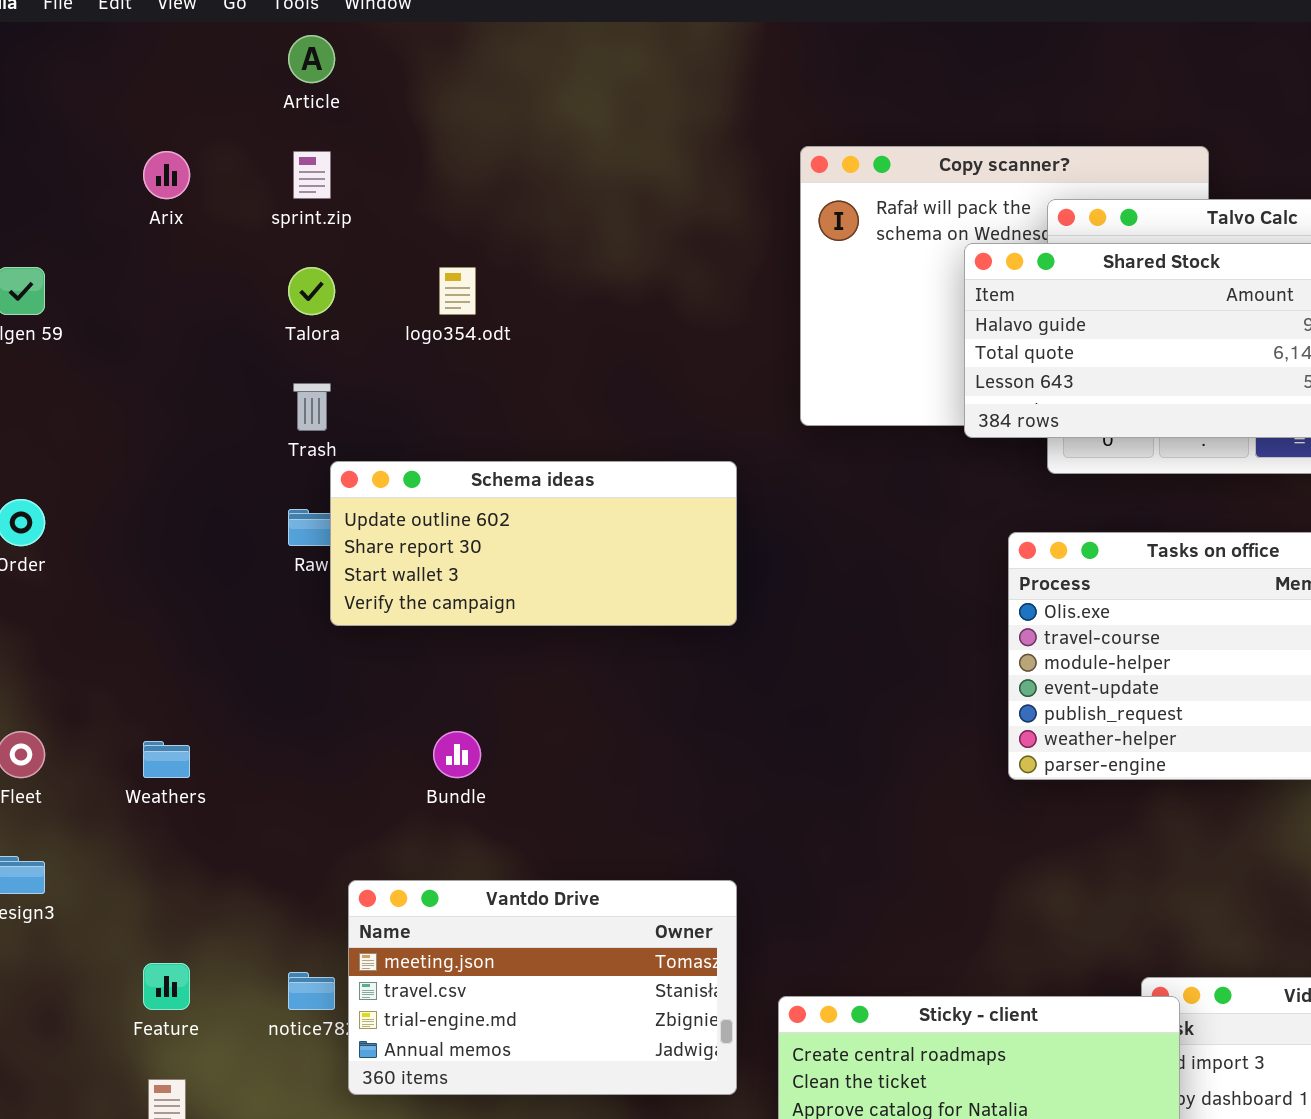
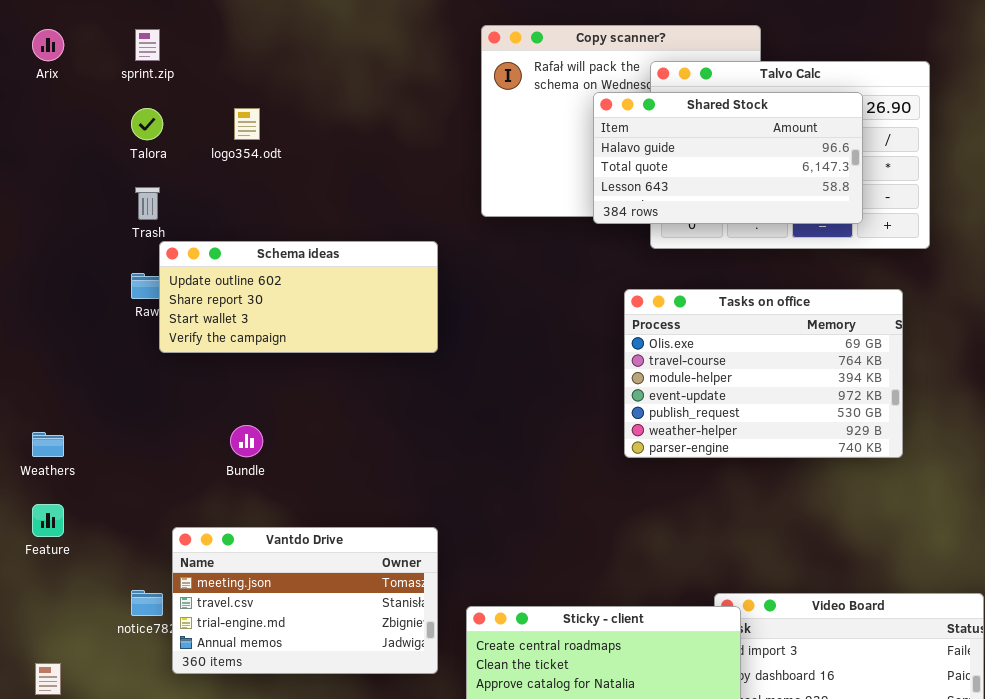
Feature: [143,963,190,1010] -> [32,504,64,537], moved

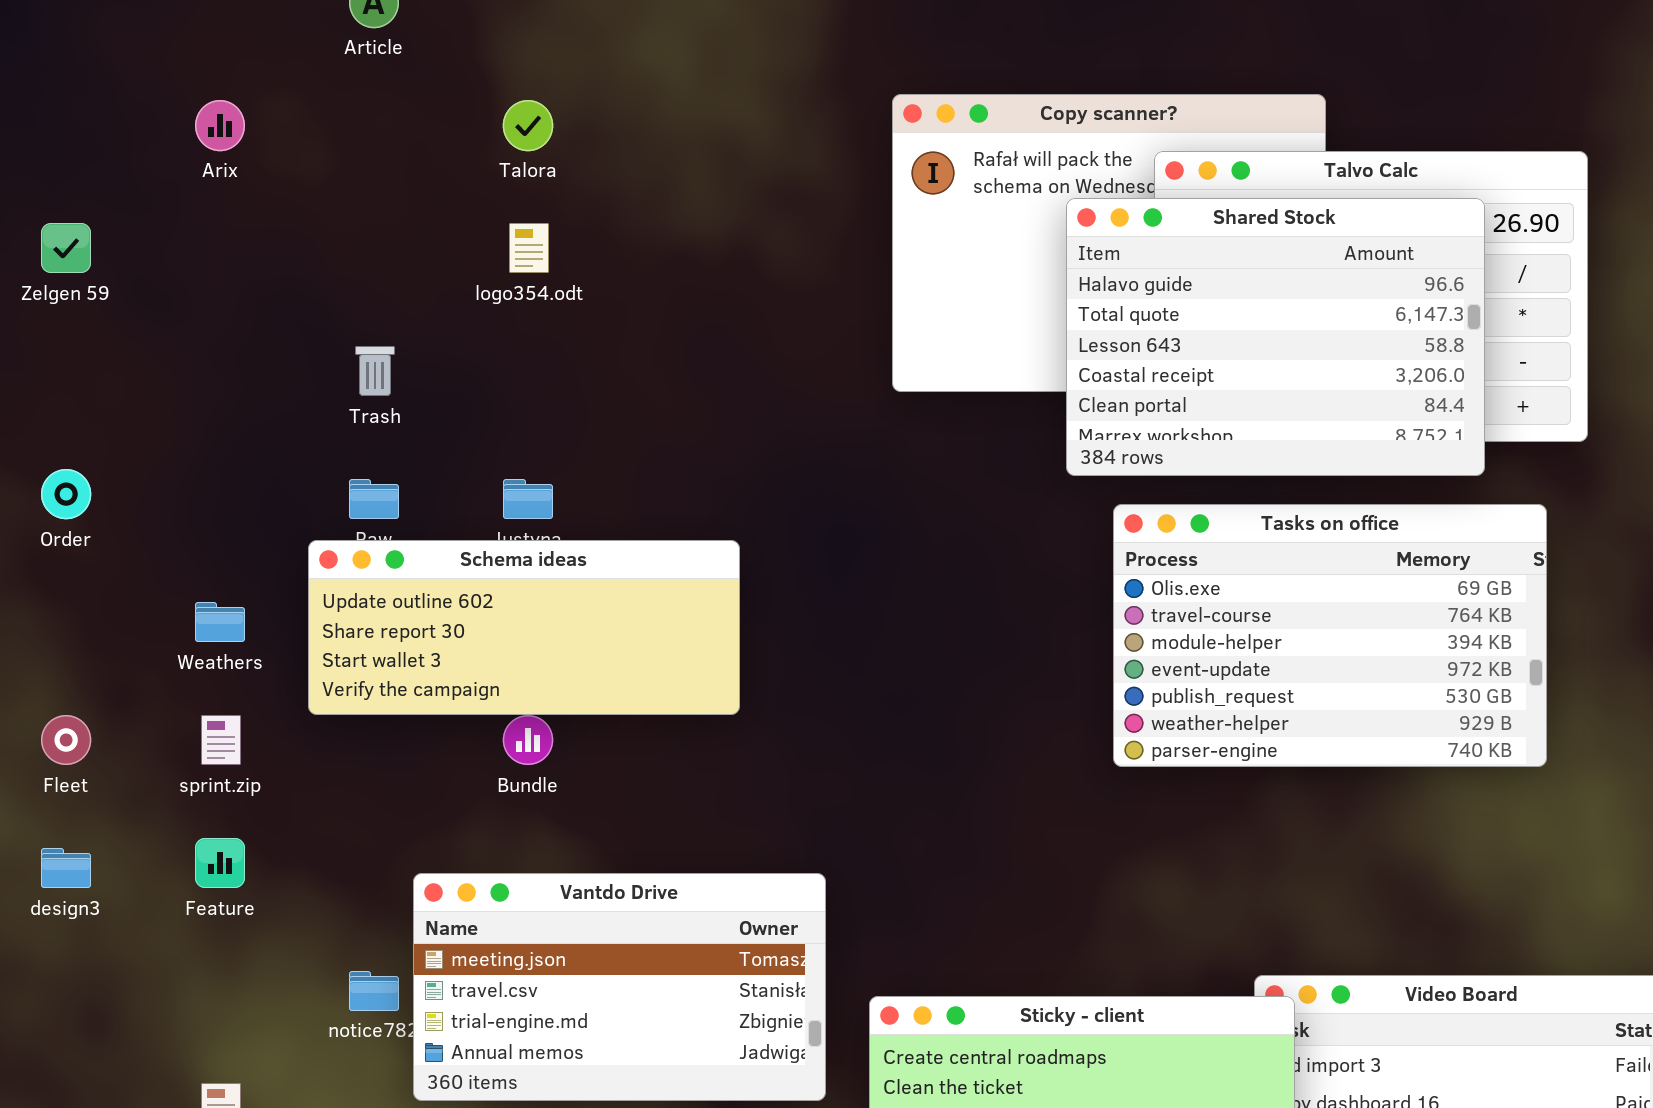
sprint.zip: [135,29,160,61] -> [201,715,241,765], moved
Shared Stock: [593,92,863,224] -> [1066,198,1485,476], resized
Talora: [131,108,163,140] -> [503,100,553,151], moved
Schema ideas: [159,241,438,353] -> [308,540,740,715], moved
Weathers: [32,432,64,457] -> [195,602,245,642], moved

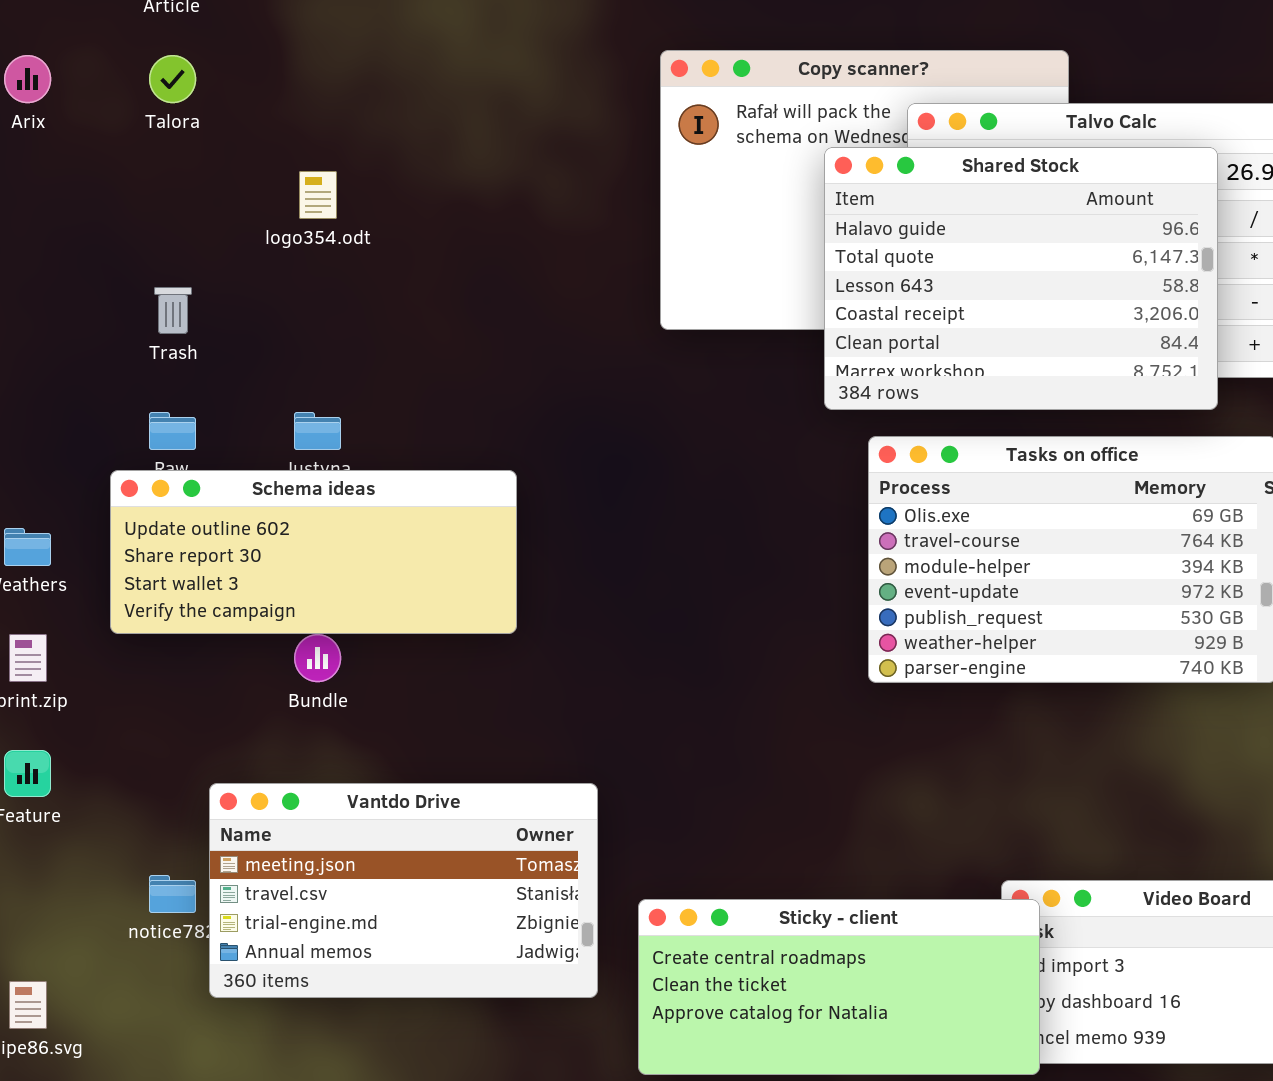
Talora: [503,100,553,151] -> [149,55,196,103], moved

